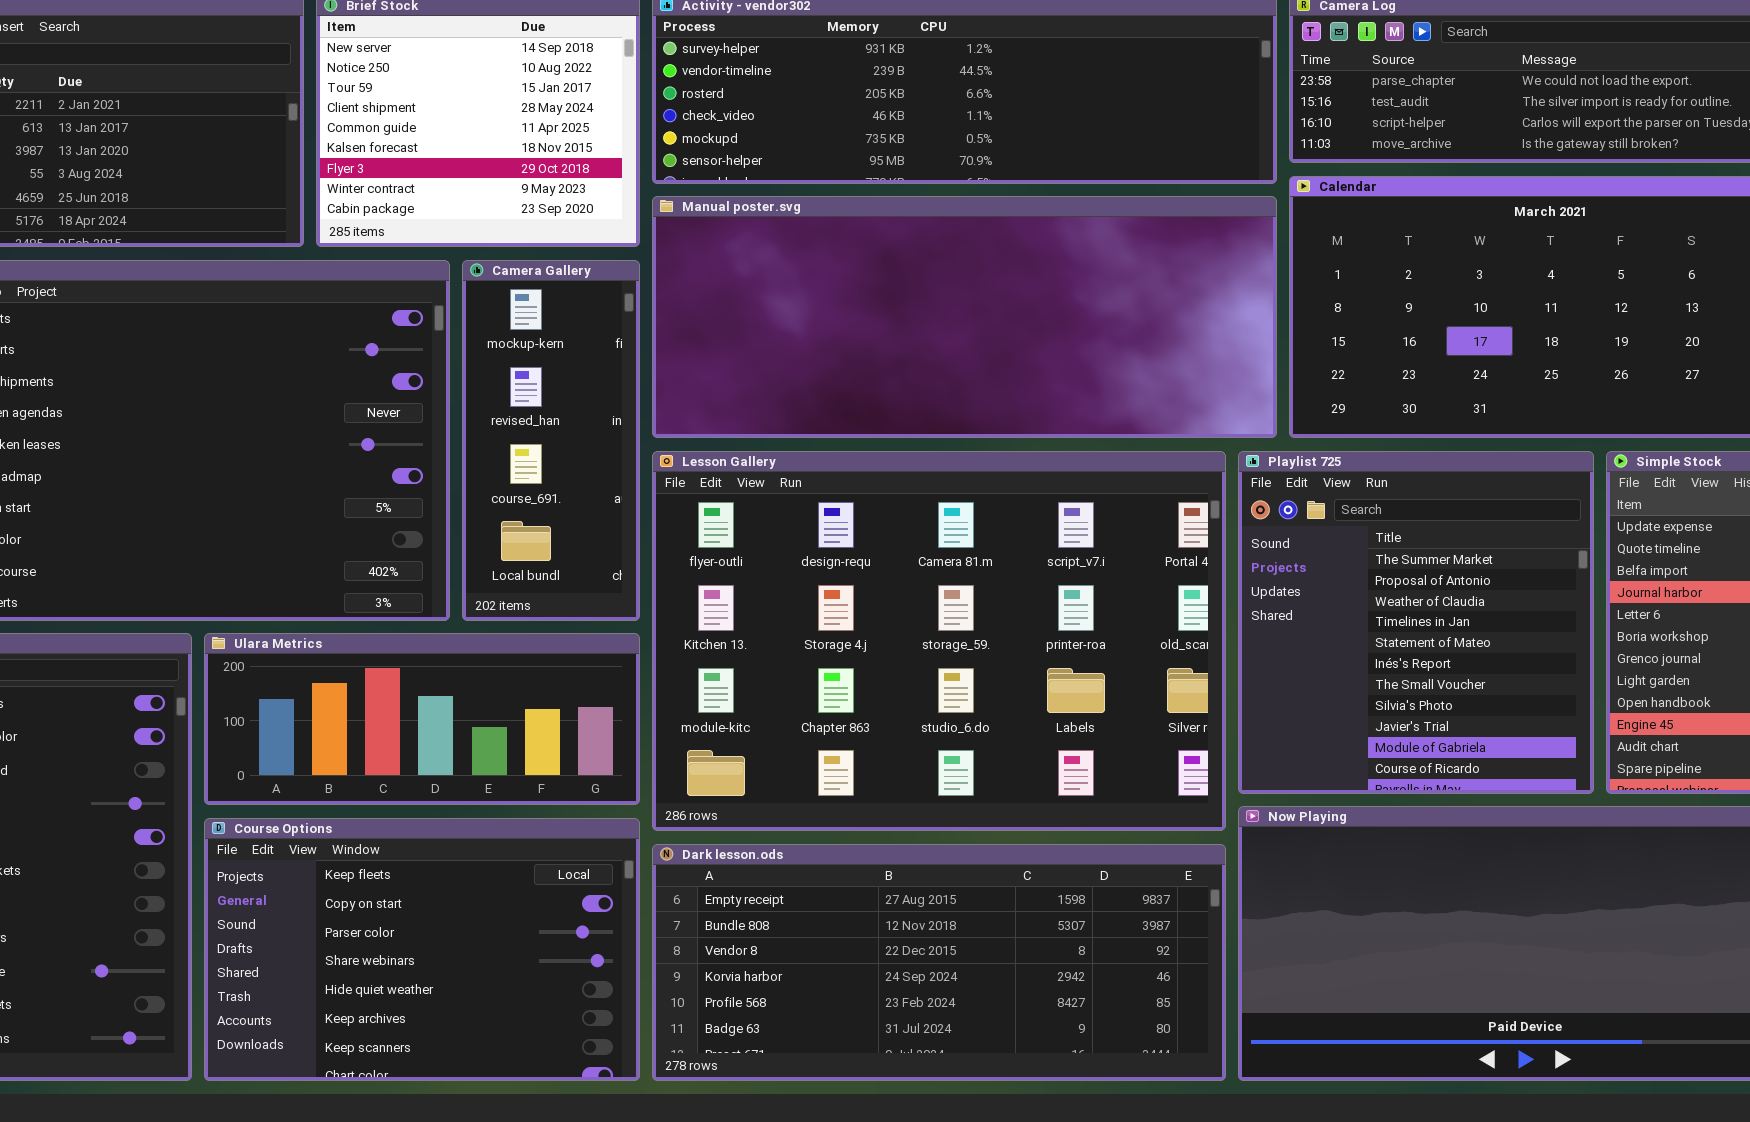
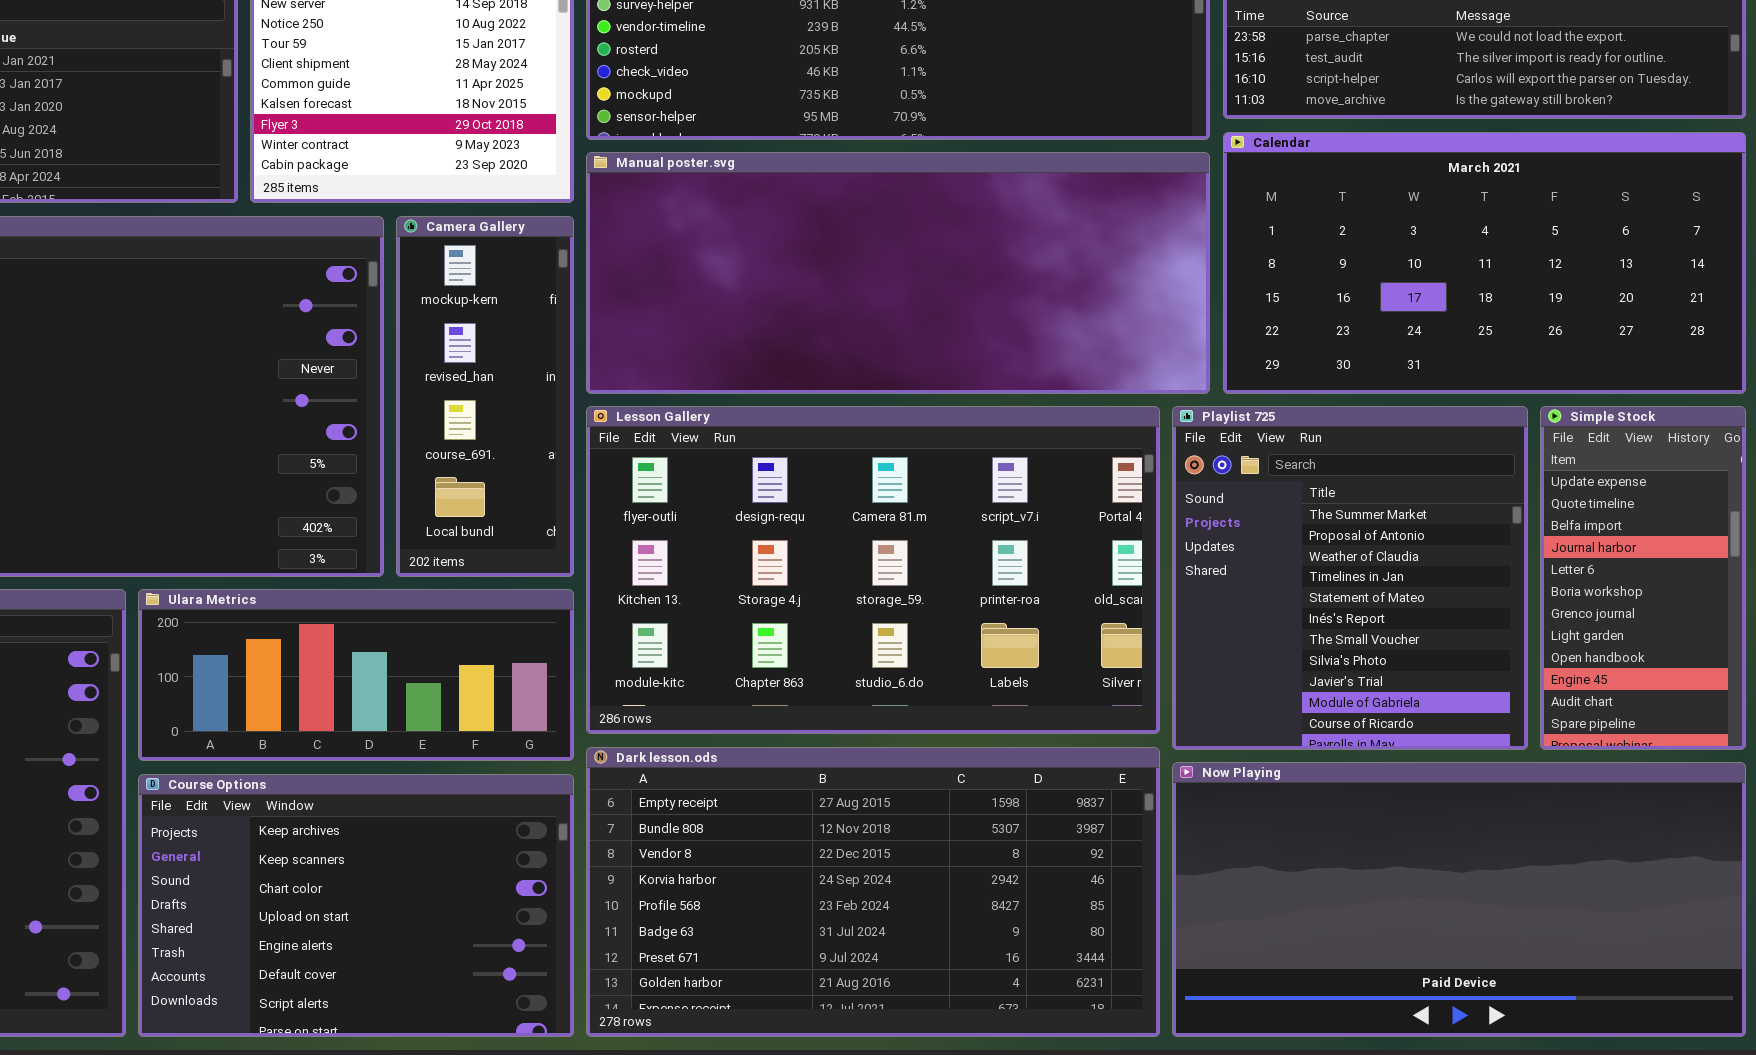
Lesson Gallery: [652,451,1226,831] -> [586,406,1160,734], resized
Course Options: [204,818,640,1081] -> [138,774,574,1037], scrolled down 5 rows
Dark lesson.ods: [652,844,1226,1081] -> [586,747,1160,1037], resized

